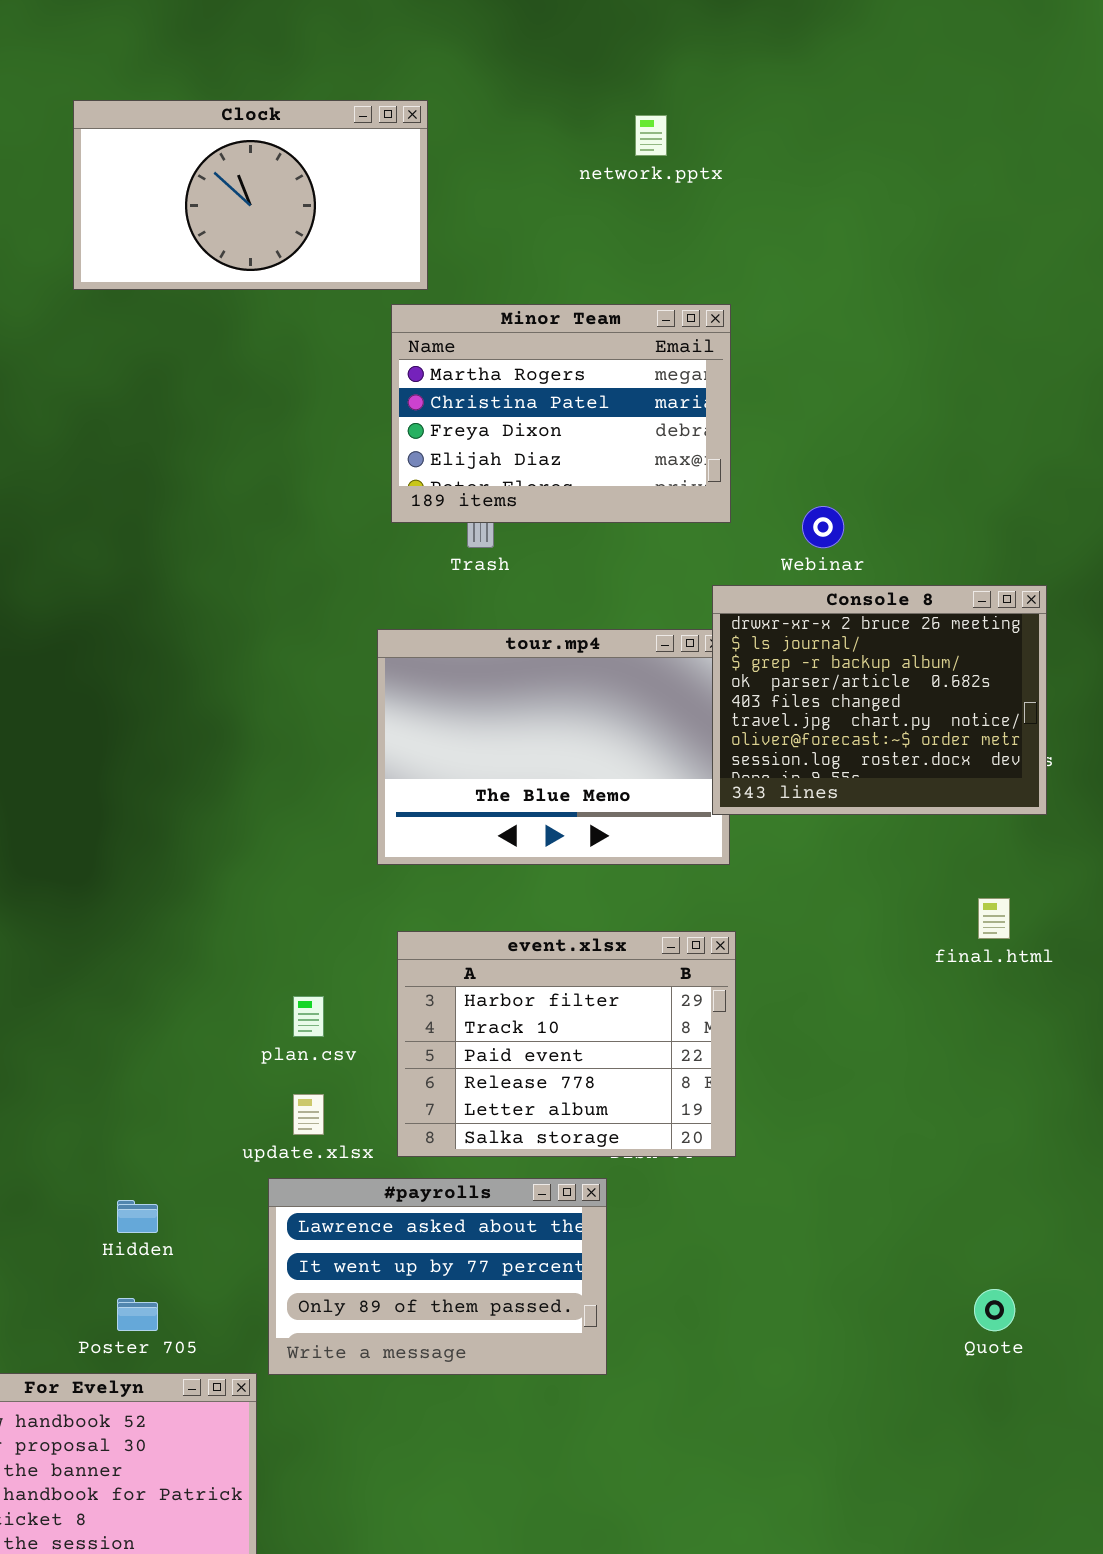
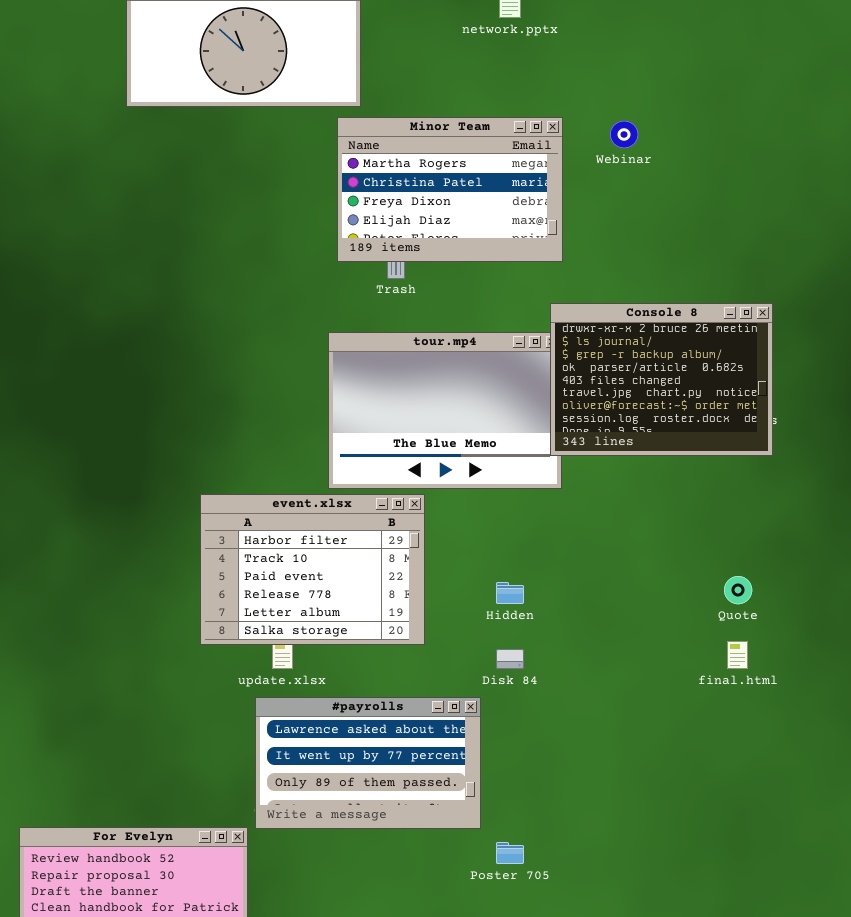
Webinar: [802,506,844,548] -> [610,121,638,148], moved
final.html: [978,898,1010,939] -> [727,641,748,669], moved
event.xlsx: [397,931,736,1157] -> [200,494,425,645], moved
Hidden: [117,1200,158,1233] -> [496,582,524,604], moved
Quote: [974,1289,1015,1331] -> [724,576,752,604], moved
Poster 705: [117,1298,158,1331] -> [496,842,524,864], moved

